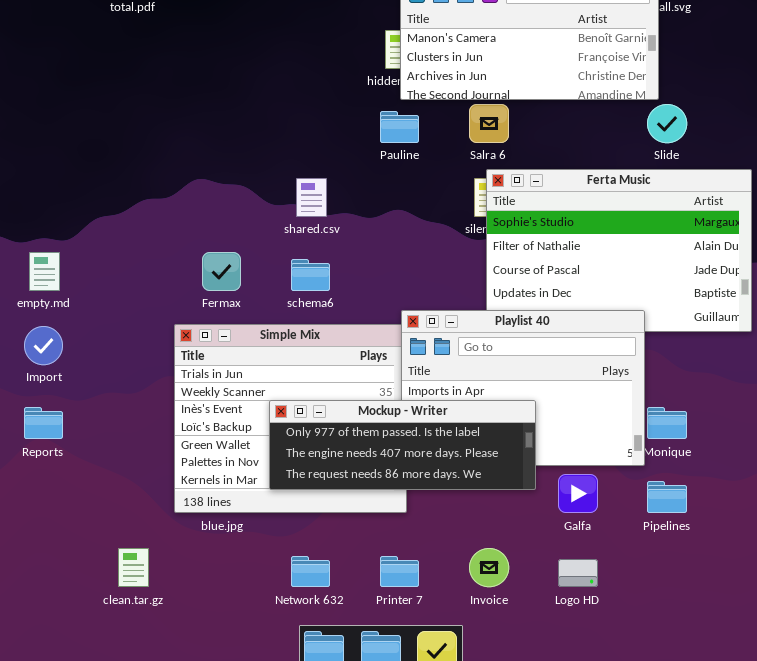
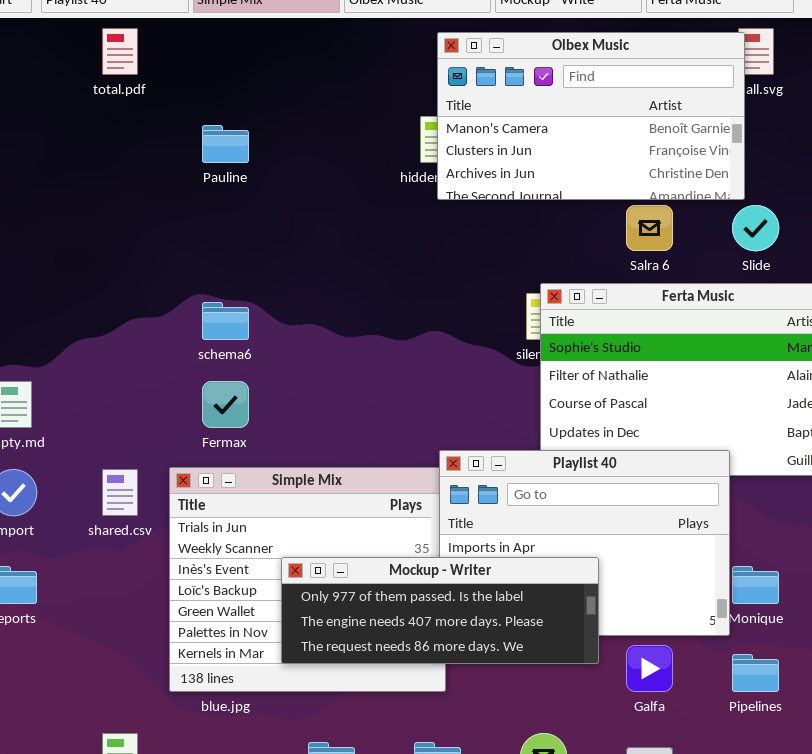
Salra 6: [469,104,509,143] -> [626,205,673,251], moved
Pauline: [380,111,419,143] -> [202,125,249,163], moved
shared.csv: [296,178,327,217] -> [102,469,138,516], moved
schema6: [291,259,330,291] -> [202,302,249,340], moved

